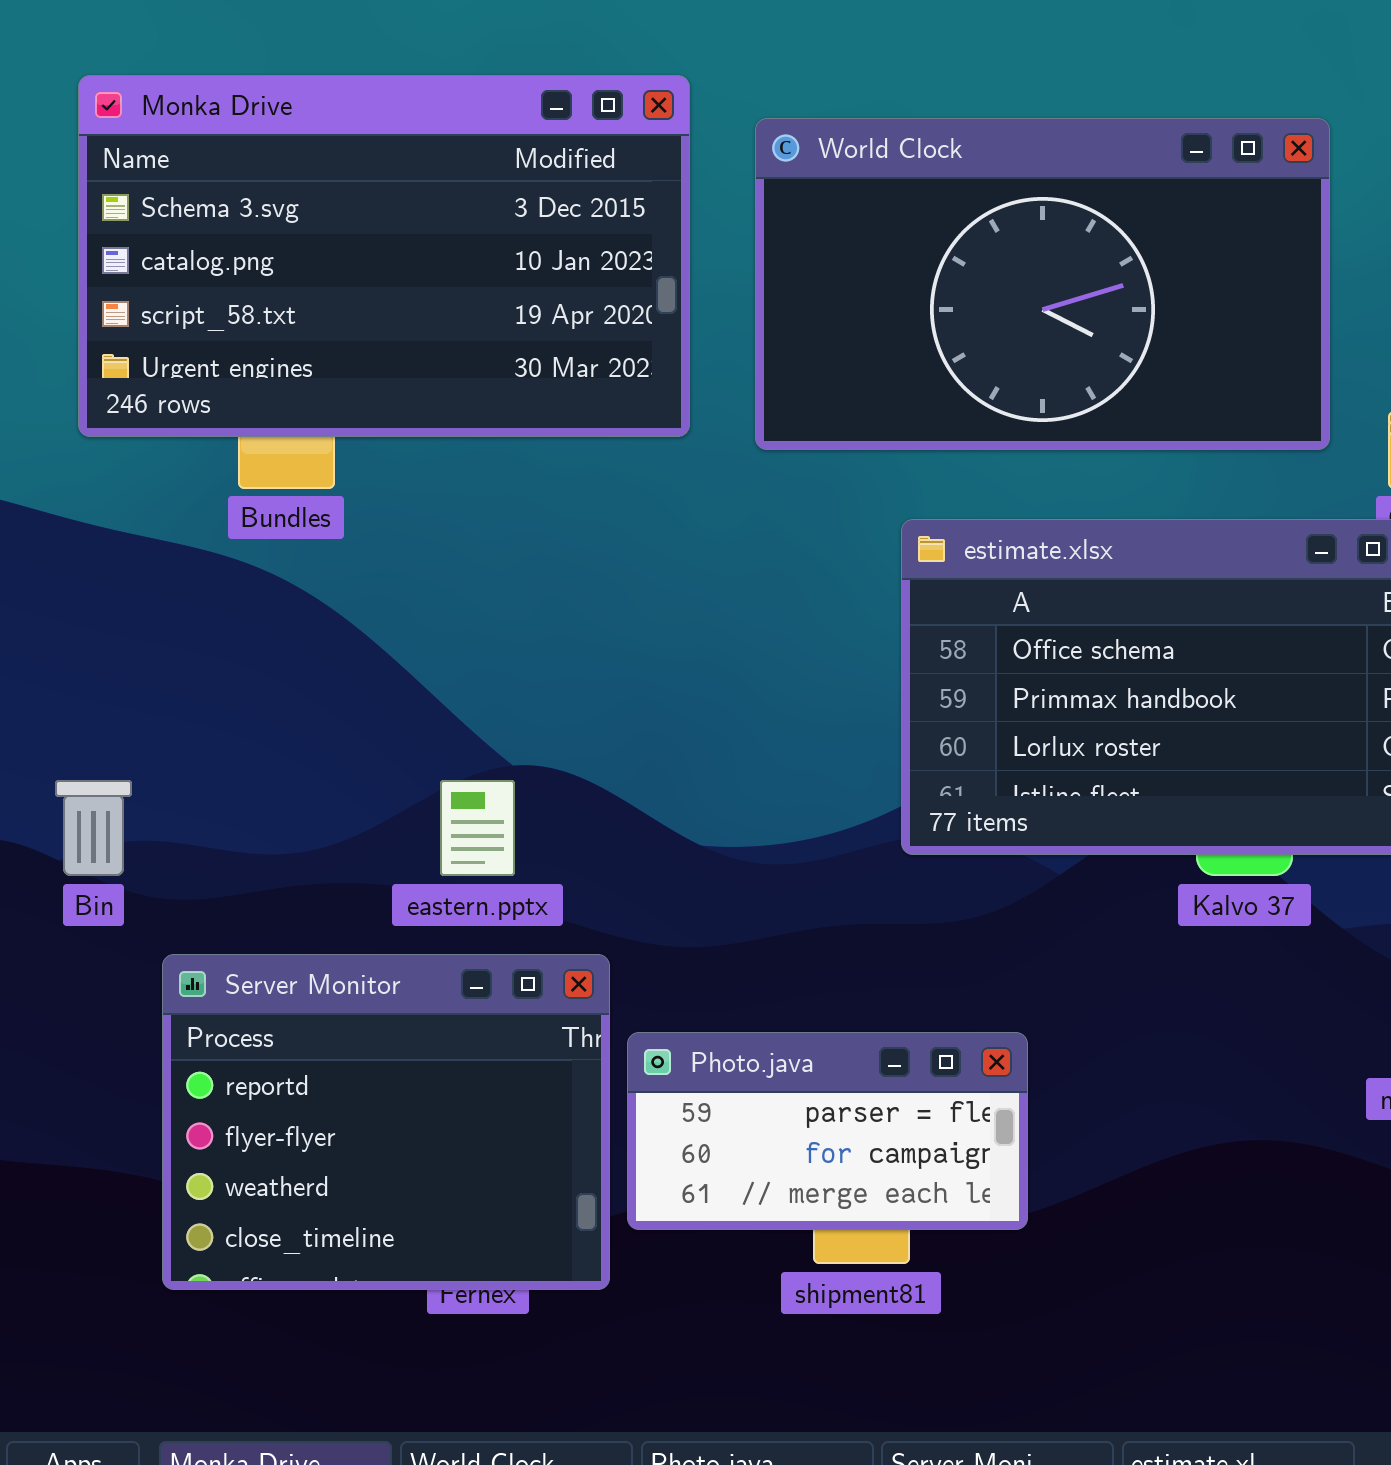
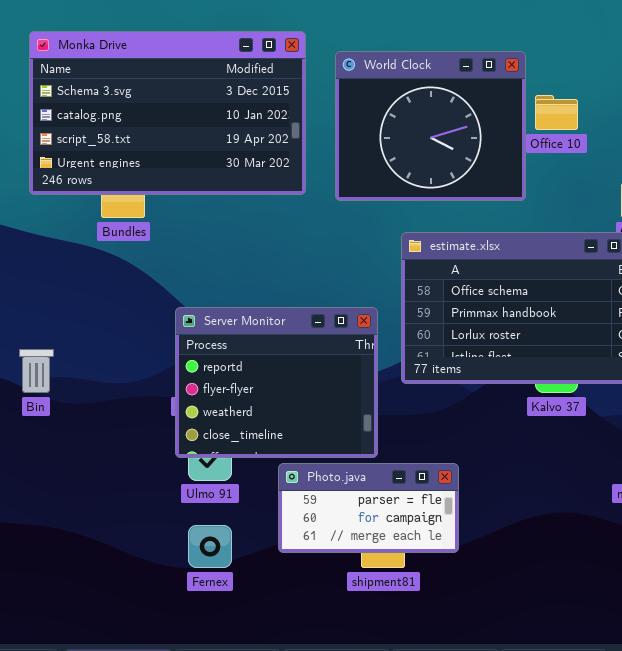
World Clock: [755,118,1330,450] -> [335,51,526,201], resized
Server Monitor: [162,954,610,1290] -> [175,307,378,458], moved

